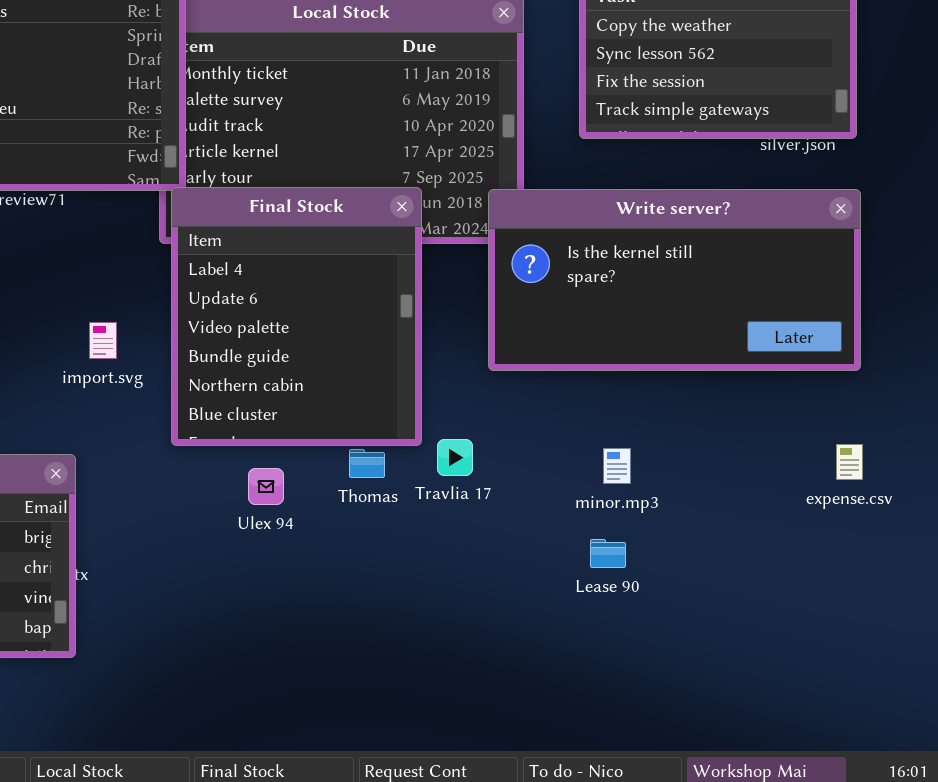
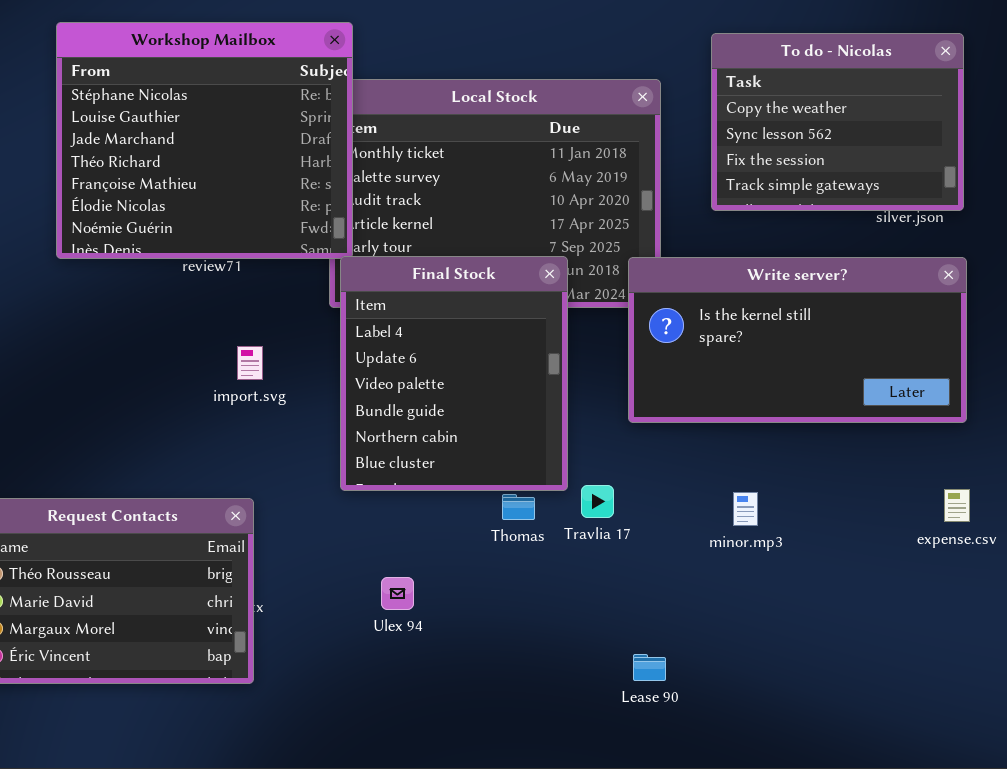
import.svg: [89,322,117,359] -> [237,346,263,380], moved
Ulex 94: [248,468,284,505] -> [381,577,414,610], moved
Lease 90: [590,539,626,568] -> [633,654,666,681], moved

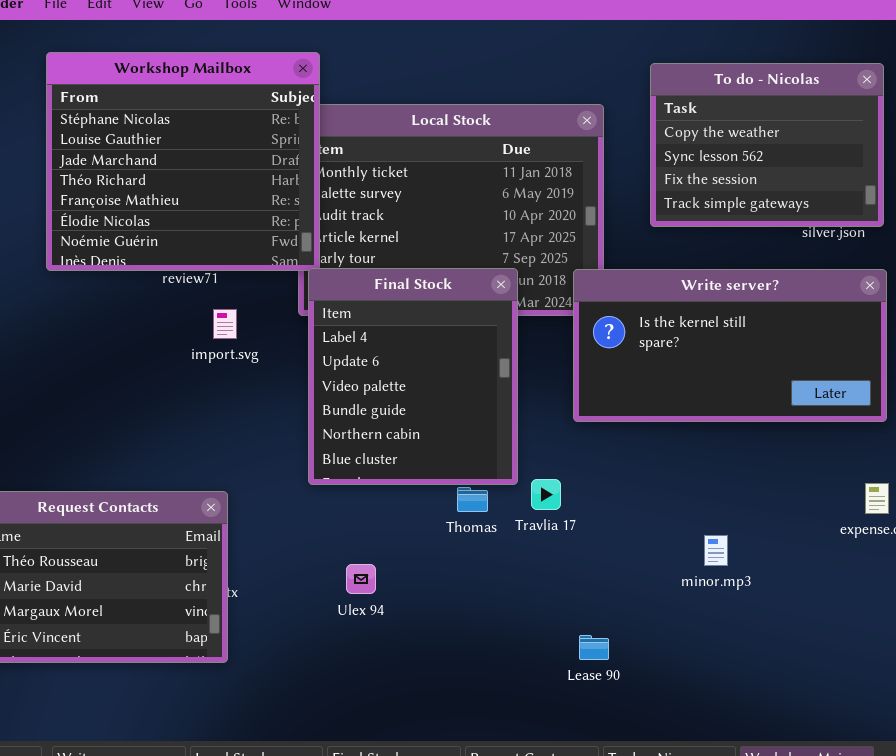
import.svg: [237,346,263,380] -> [213,309,237,339], moved
minor.mp3: [733,492,758,526] -> [704,535,728,566], moved

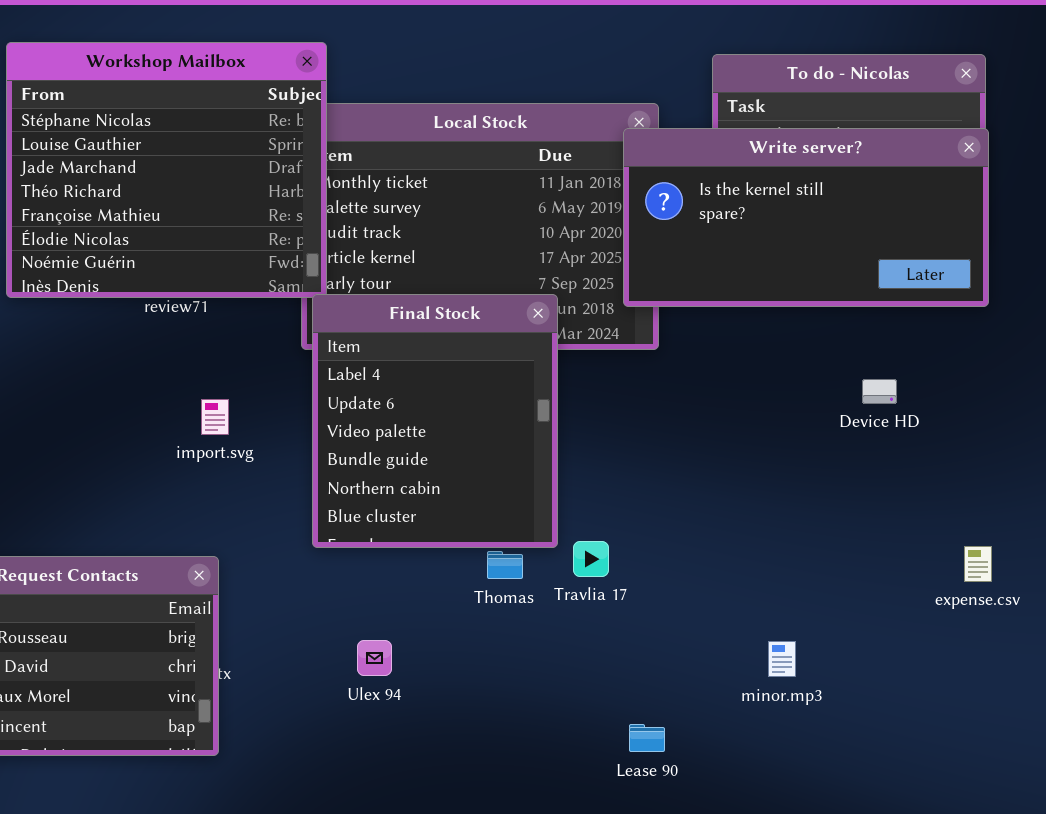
Write server?: [573,269,887,422] -> [623,128,989,307], moved
import.svg: [213,309,237,339] -> [201,399,229,435], moved
minor.mp3: [704,535,728,566] -> [768,641,796,677], moved

